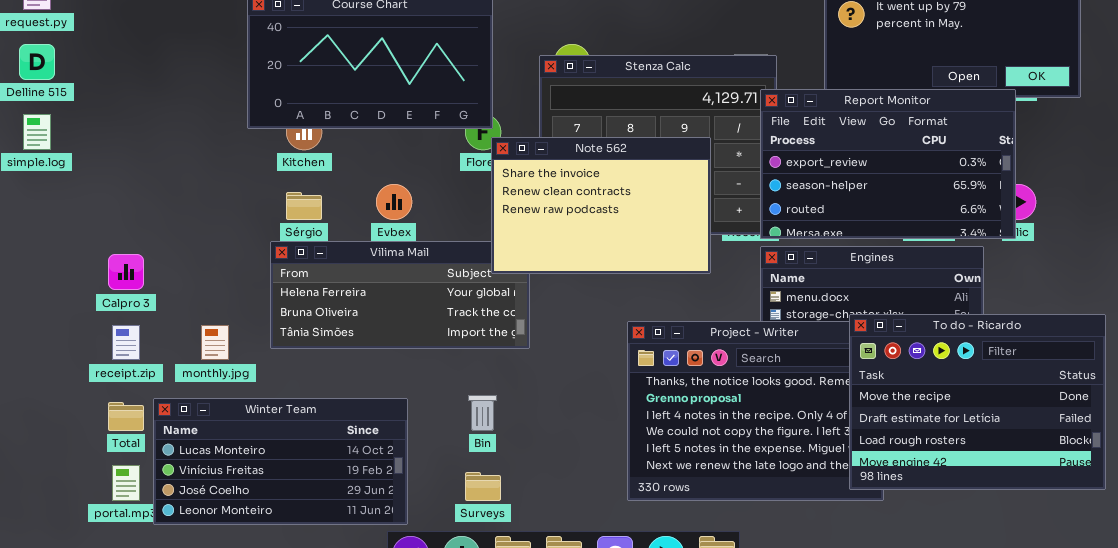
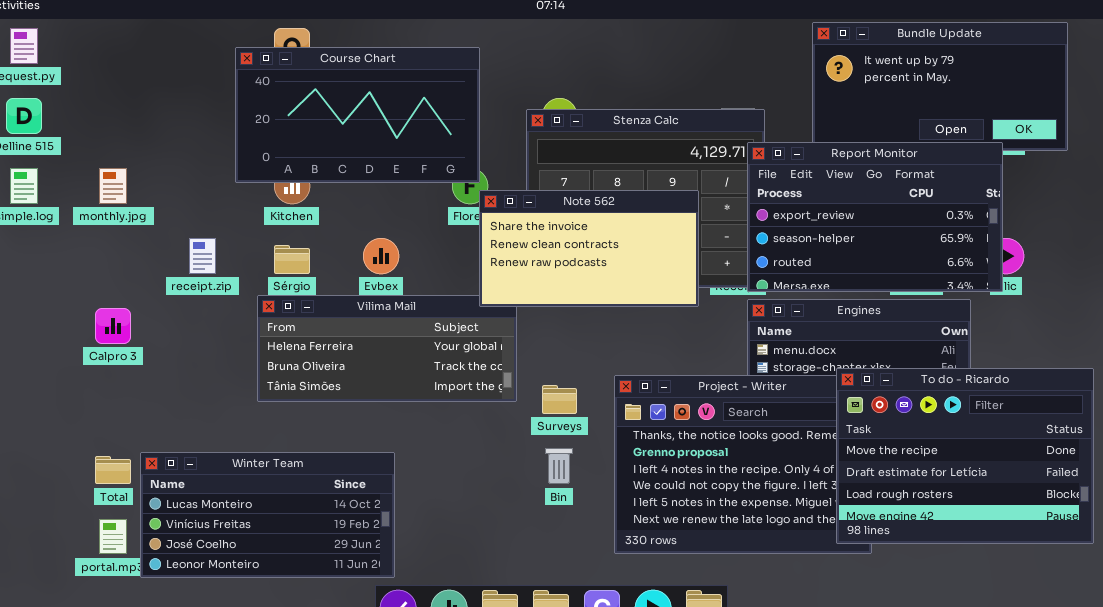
Note 562: [491,137,711,274] -> [479,190,699,307], resized
receipt.zip: [112,325,140,360] -> [189,238,216,274], moved
monthly.jpg: [201,325,229,360] -> [99,168,127,204], moved
Bin: [468,395,497,431] -> [545,448,573,484], moved
Surveys: [465,472,501,501] -> [542,385,577,414], moved

